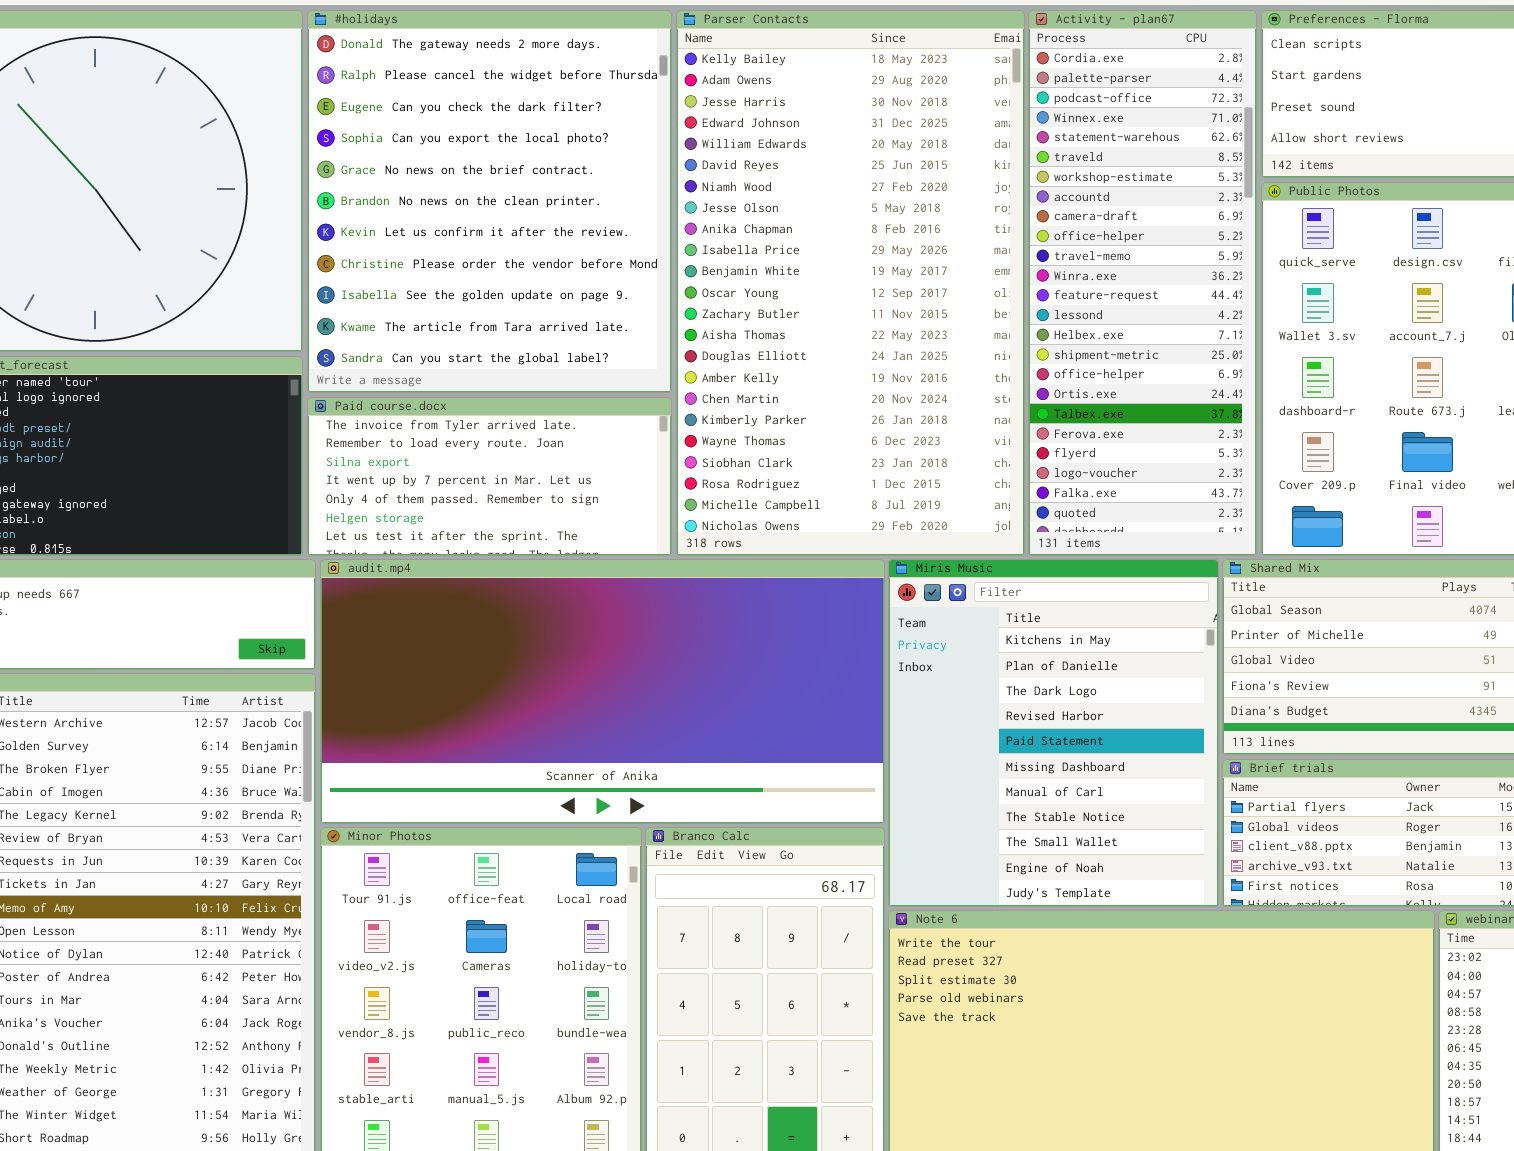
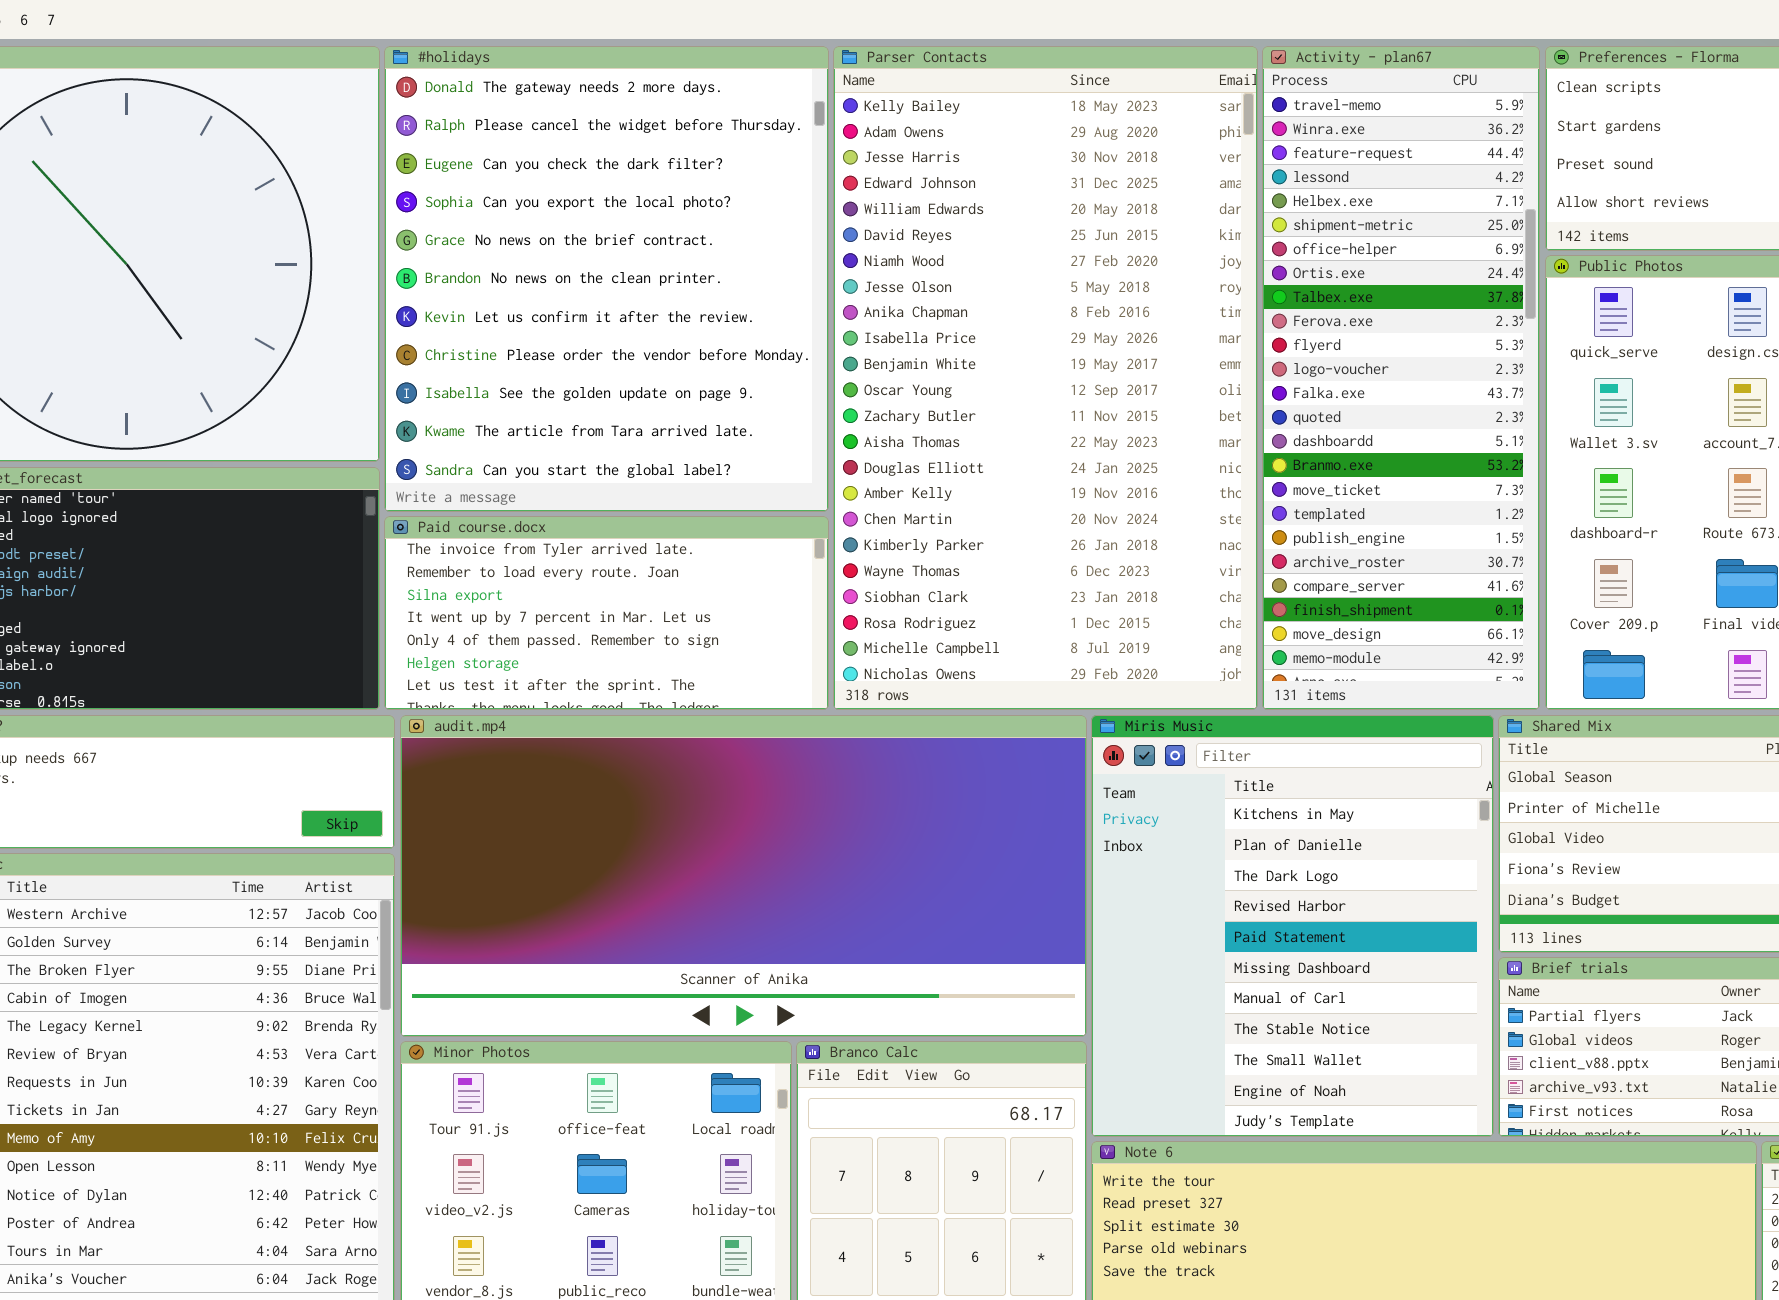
Activity - plan67: [1028,10,1257,556] -> [1262,46,1540,710], scrolled down 10 rows

